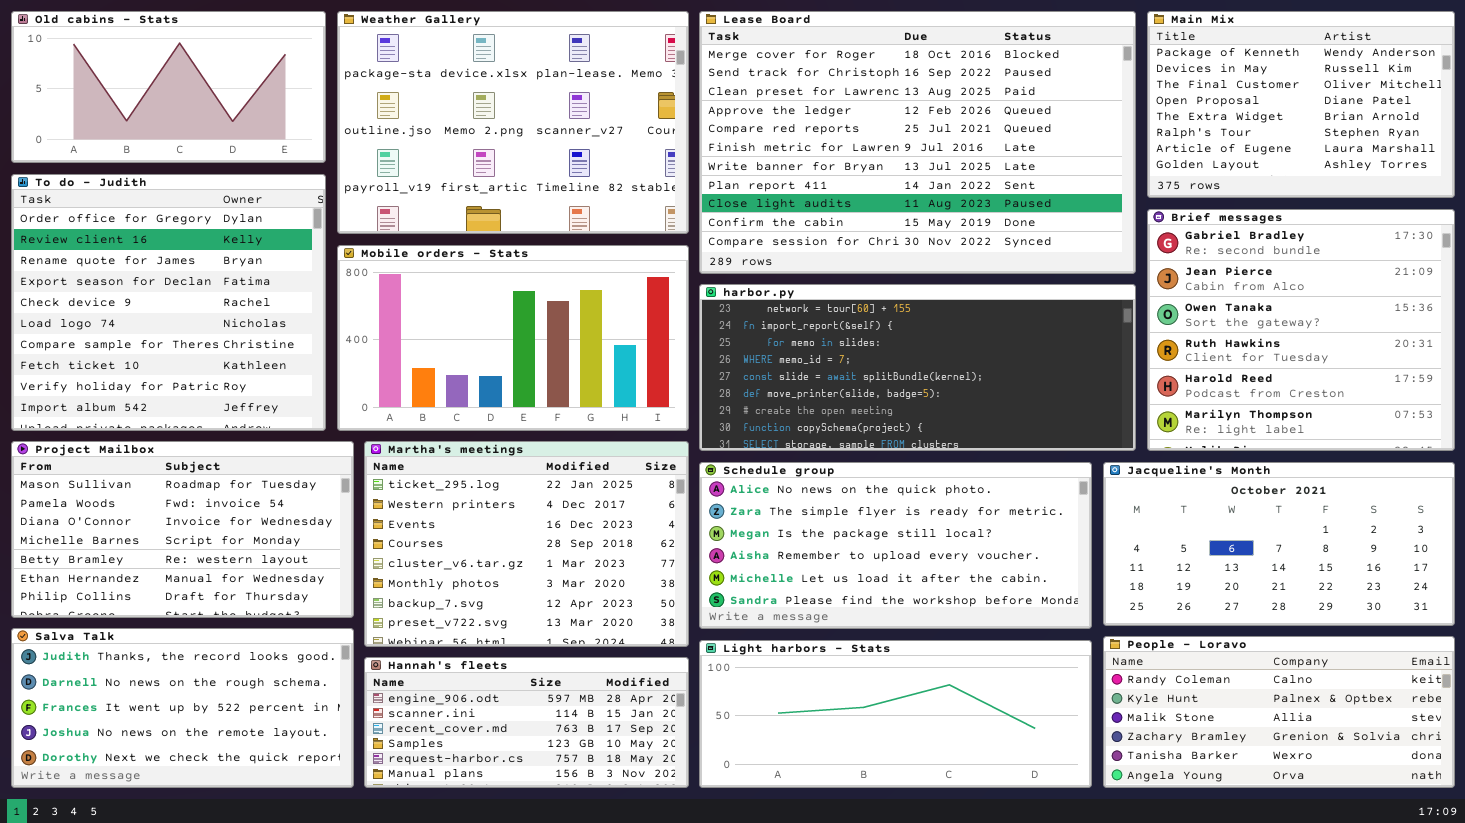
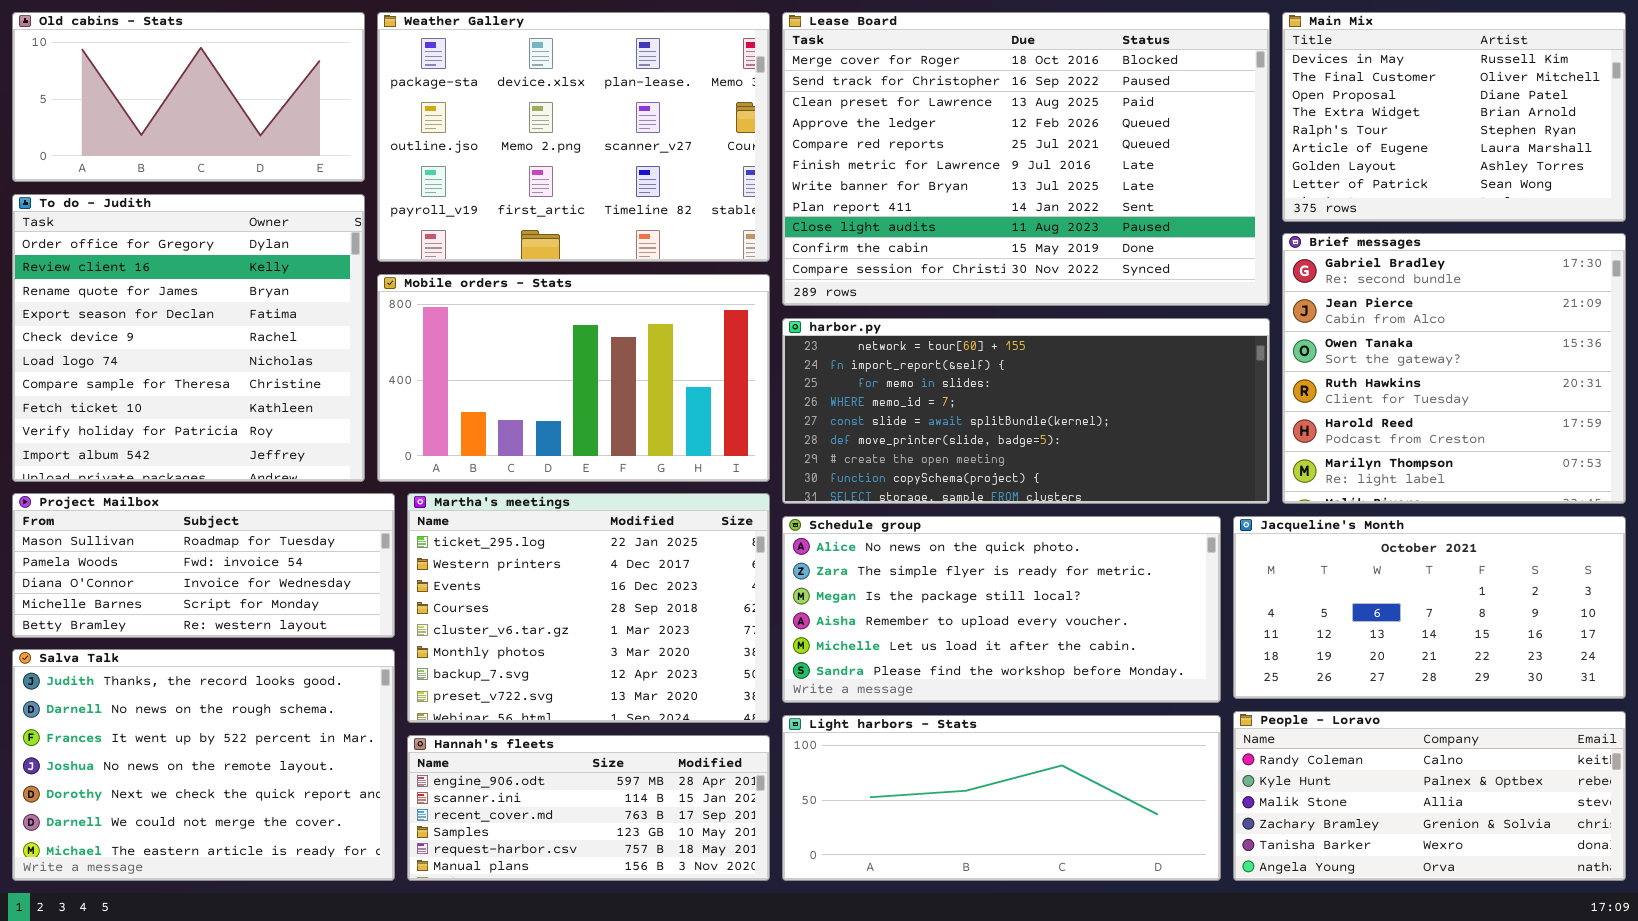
Main Mix: [1147,11,1455,198] -> [1282,12,1626,222], scrolled down 1 row
Project Mailbox: [11,441,354,618] -> [12,493,395,638], resized
Salva Talk: [11,628,354,788] -> [12,649,395,881], resized

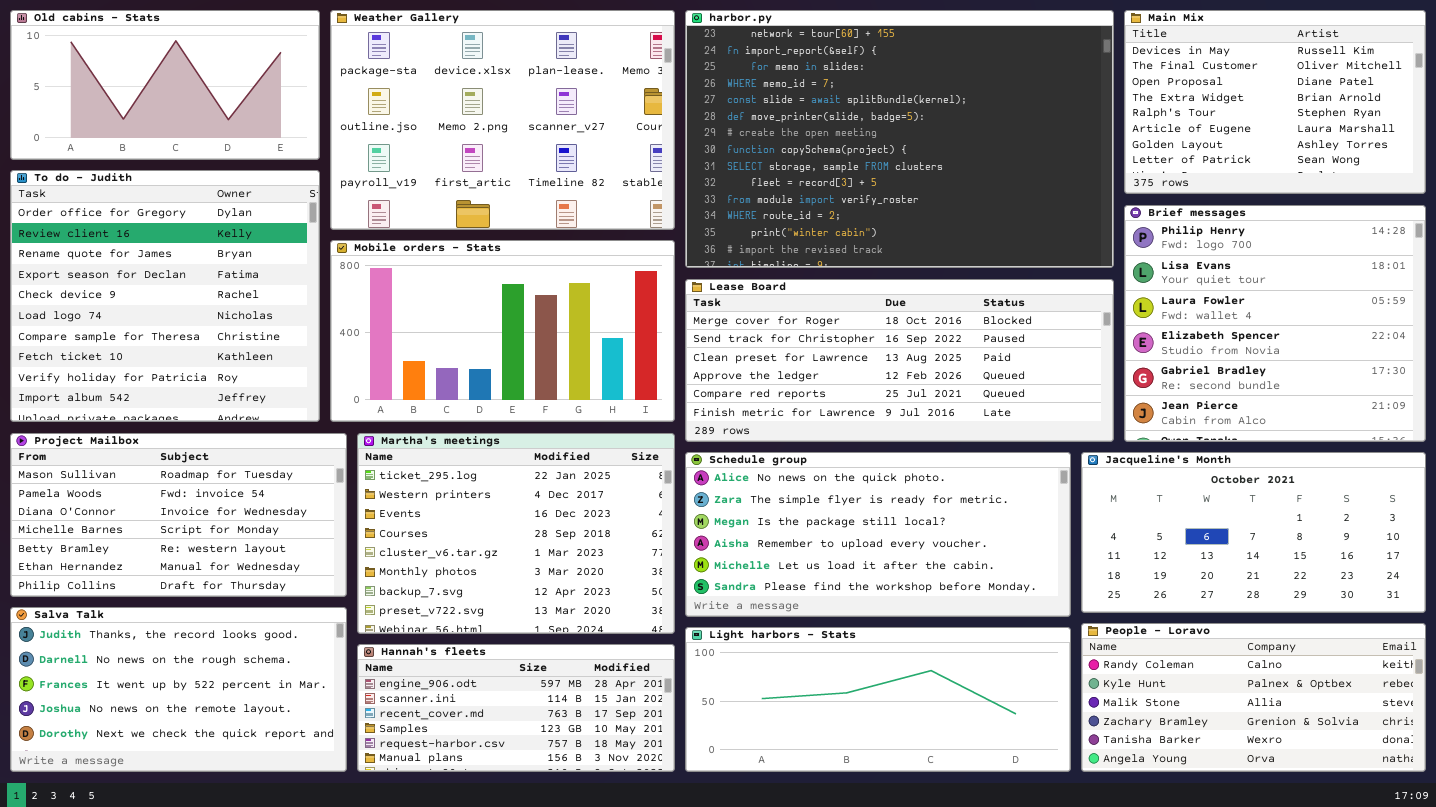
Lease Board: [782,12,1270,306] -> [685,279,1114,442], moved, resized
Brief messages: [1282,233,1626,504] -> [1124,205,1426,442], scrolled up 4 rows
harbor.py: [782,318,1270,504] -> [685,10,1114,268], moved, resized
Project Mailbox: [12,493,395,638] -> [10,433,347,597], resized
Salva Talk: [12,649,395,881] -> [10,607,347,772], resized

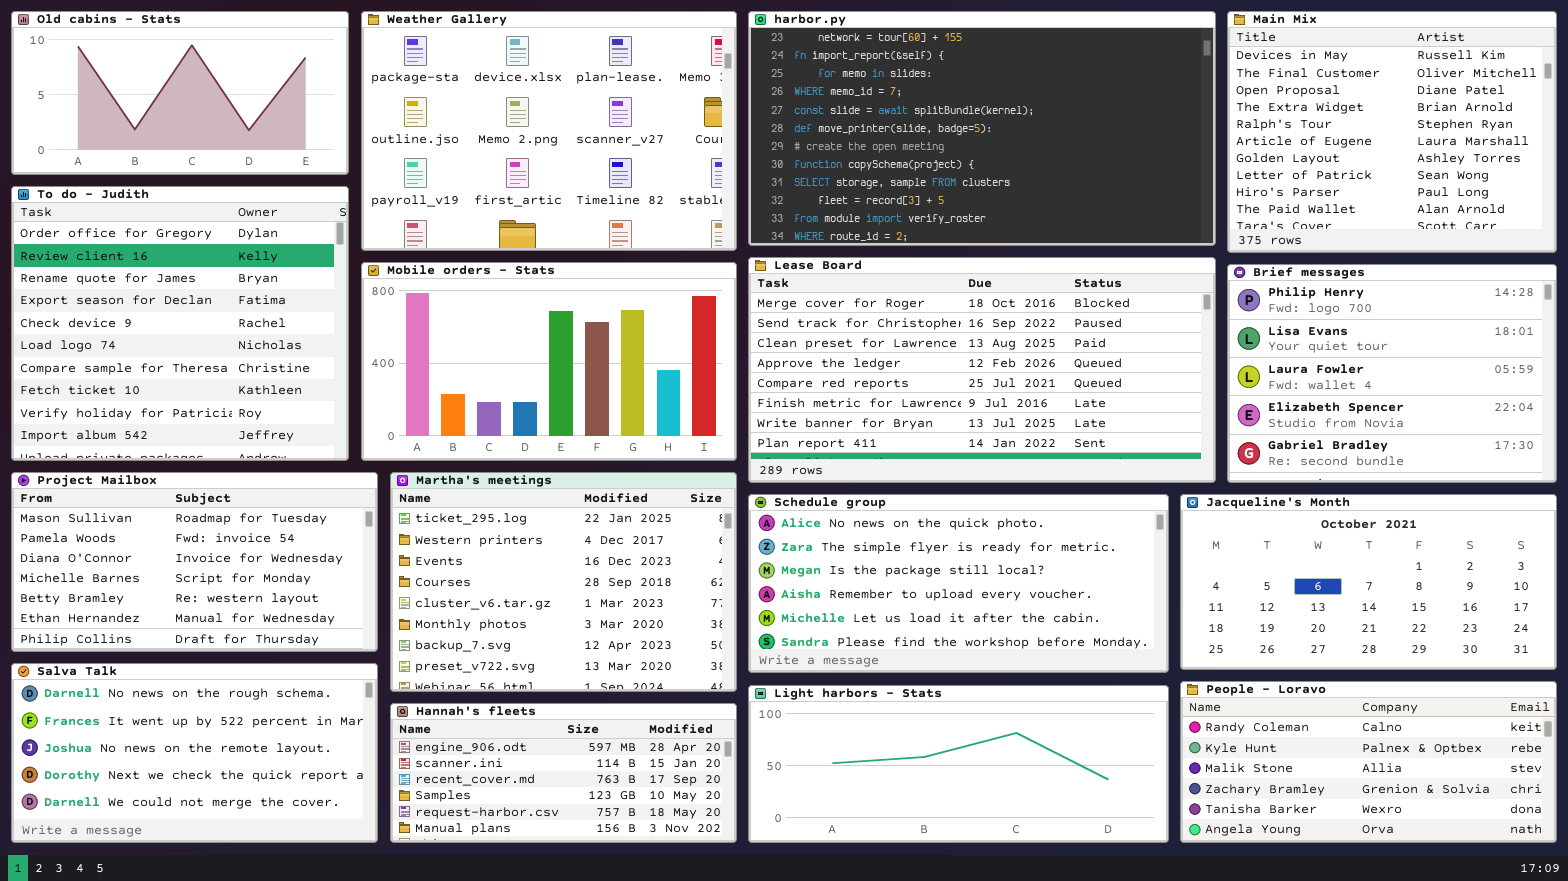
harbor.py: [685,10,1114,268] -> [748,11,1216,246], resized
Main Mix: [1124,10,1426,194] -> [1227,11,1557,253], resized
Brief messages: [1124,205,1426,442] -> [1227,264,1557,483], resized
Lease Board: [685,279,1114,442] -> [748,257,1216,483], resized
Salva Talk: [10,607,347,772] -> [11,663,378,843], scrolled down 1 row

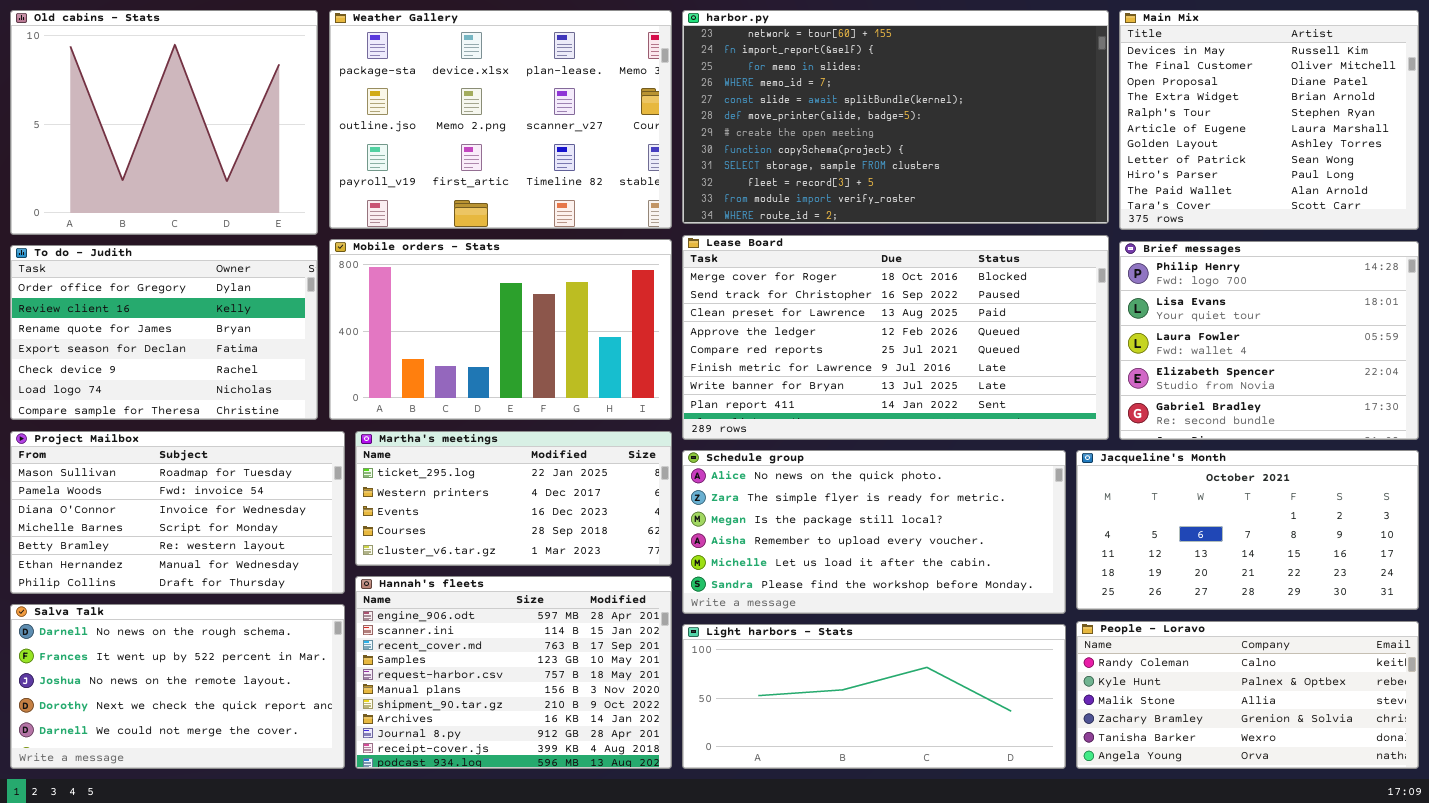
Old cabins - Stats: [11,11,349,175] -> [10,10,318,235], resized
To do - Judith: [11,186,349,461] -> [10,245,318,420], resized
Martha's meetings: [390,472,737,692] -> [355,431,672,566], resized
Hannah's fleets: [390,703,737,843] -> [355,576,672,769], resized

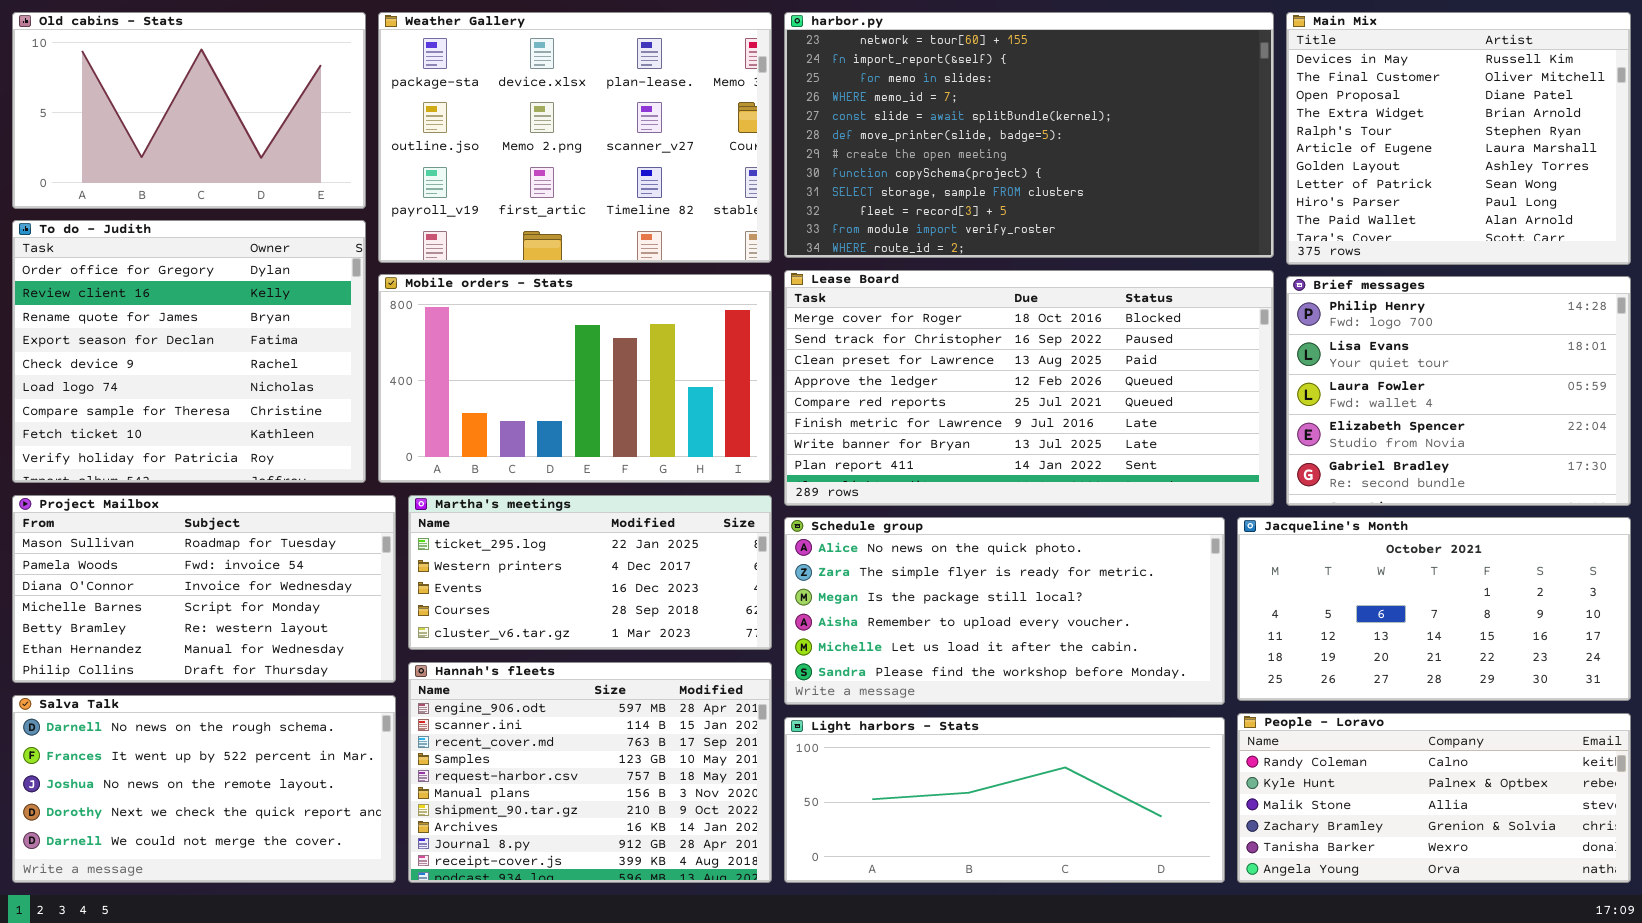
Old cabins - Stats: [10,10,318,235] -> [12,12,366,209], resized
To do - Judith: [10,245,318,420] -> [12,220,366,483], resized

